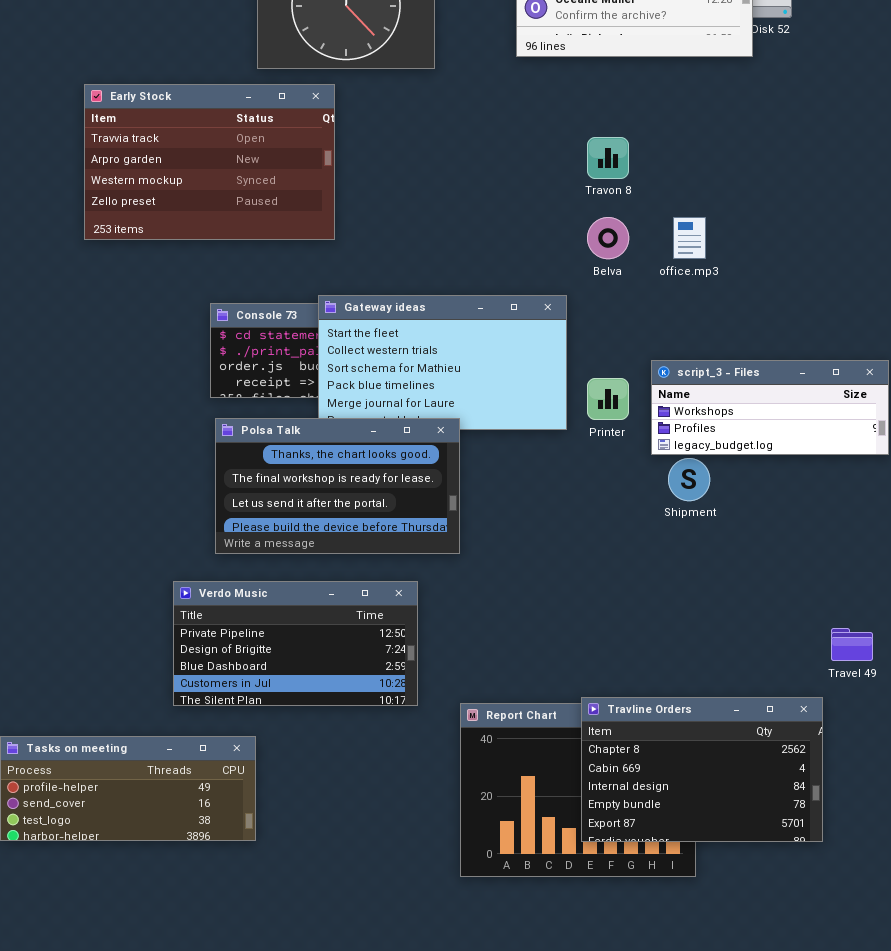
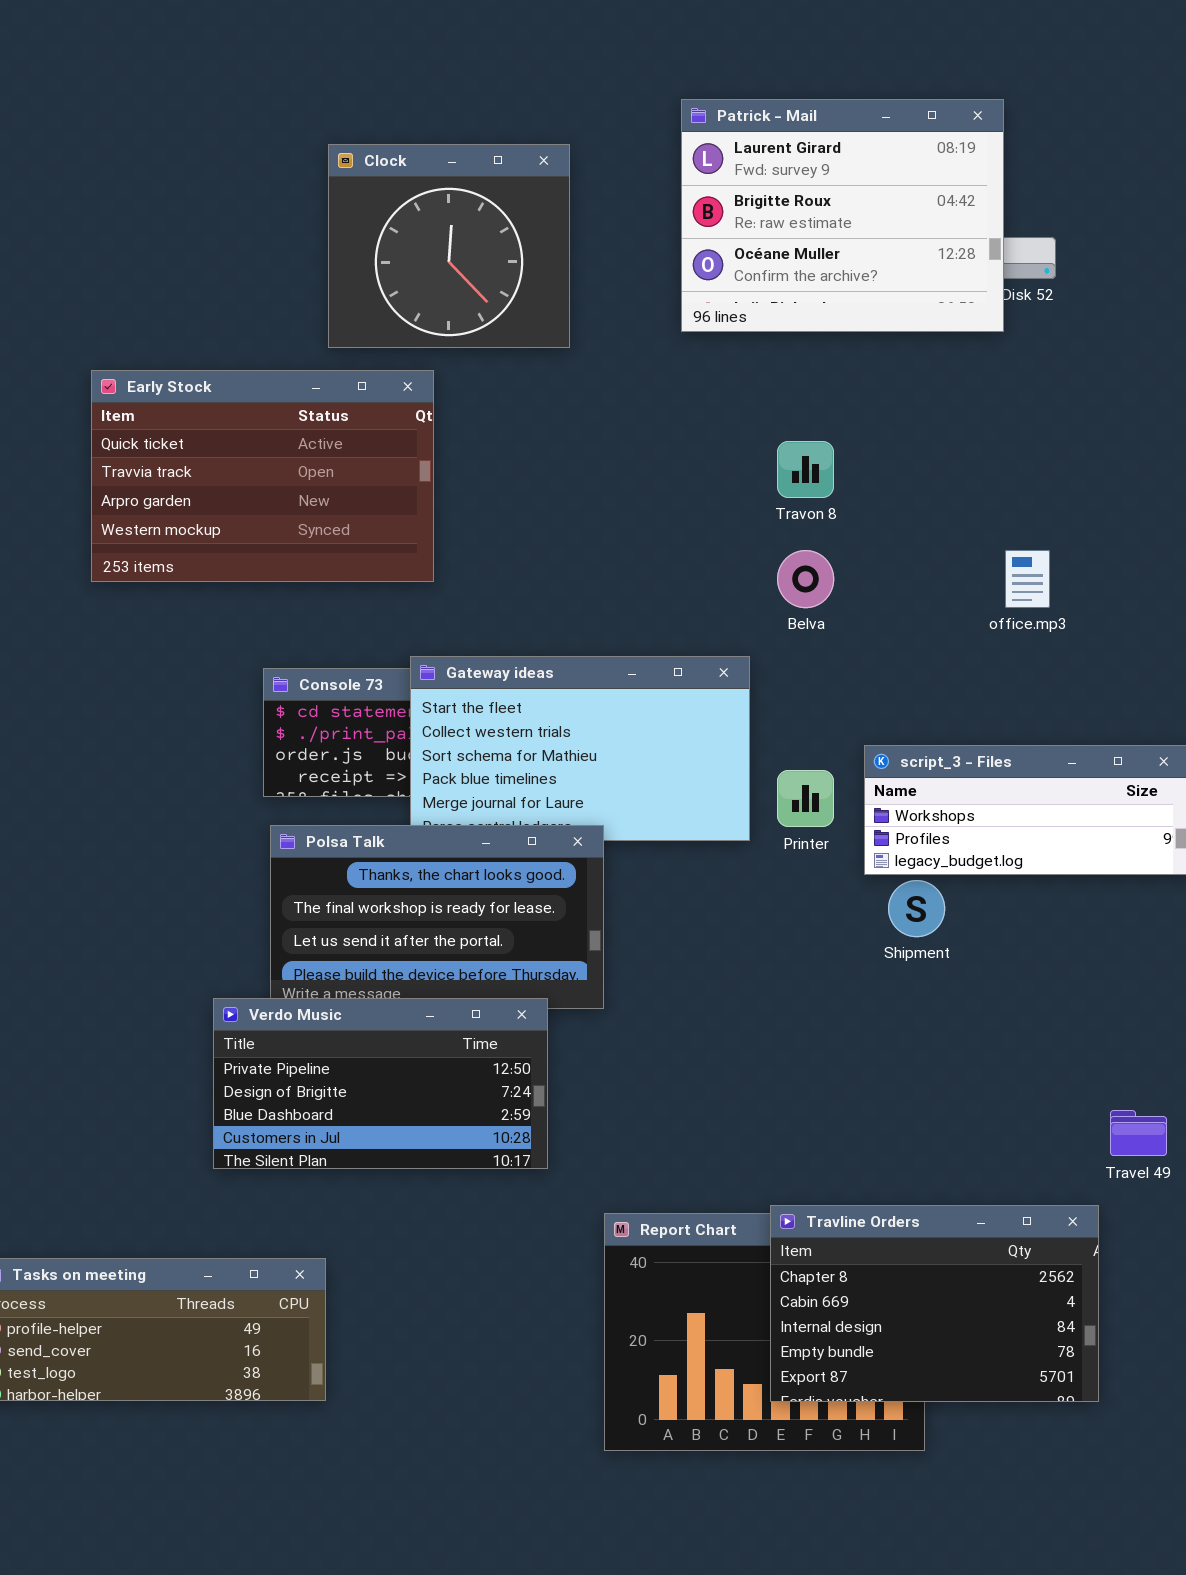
Early Stock: [84,84,335,240] -> [91,370,434,582], scrolled up 1 row
office.mp3: [673,217,706,259] -> [1005,550,1050,608], moved
Verdo Music: [173,581,418,706] -> [213,998,548,1169], moved

